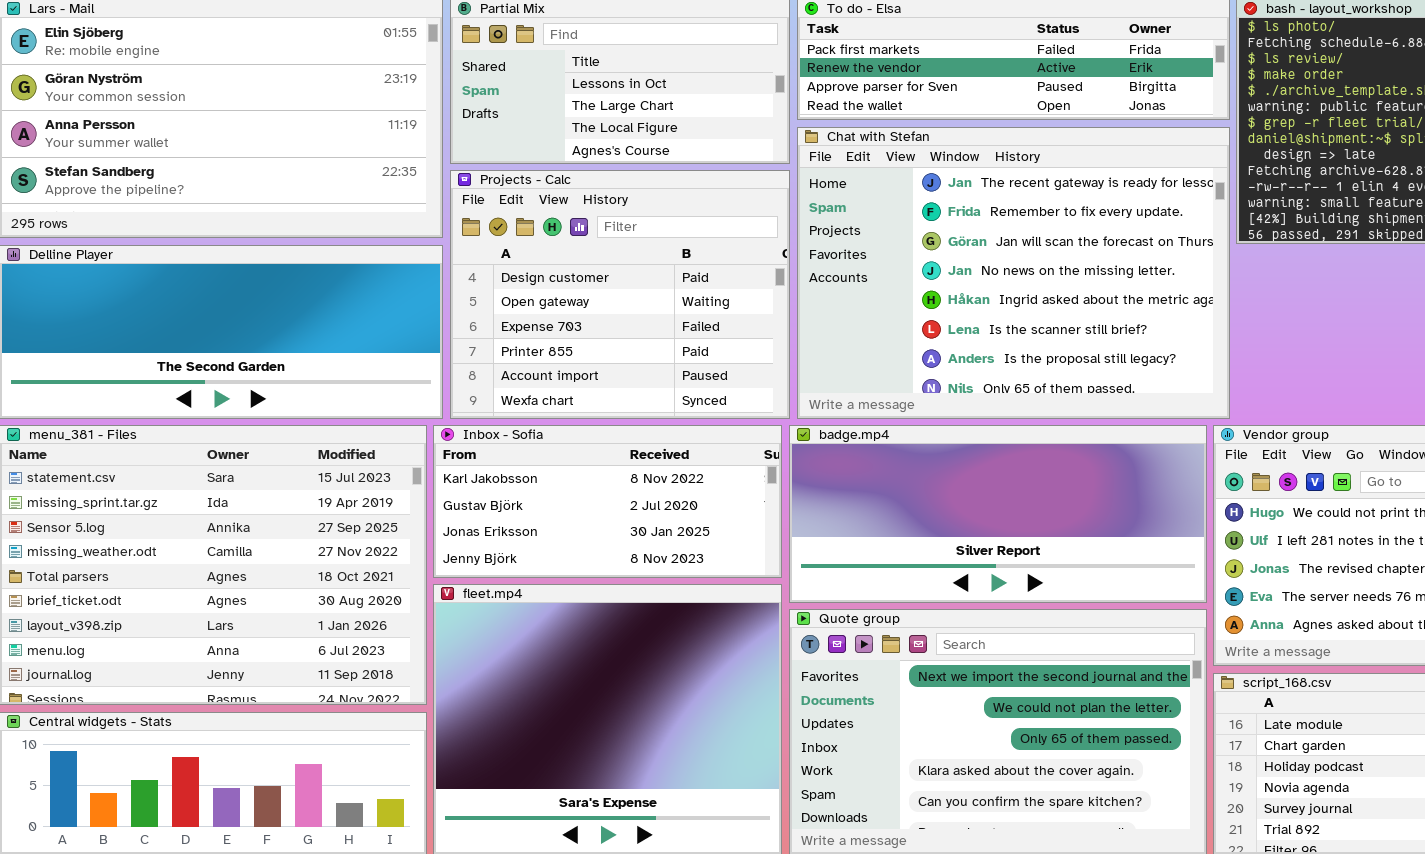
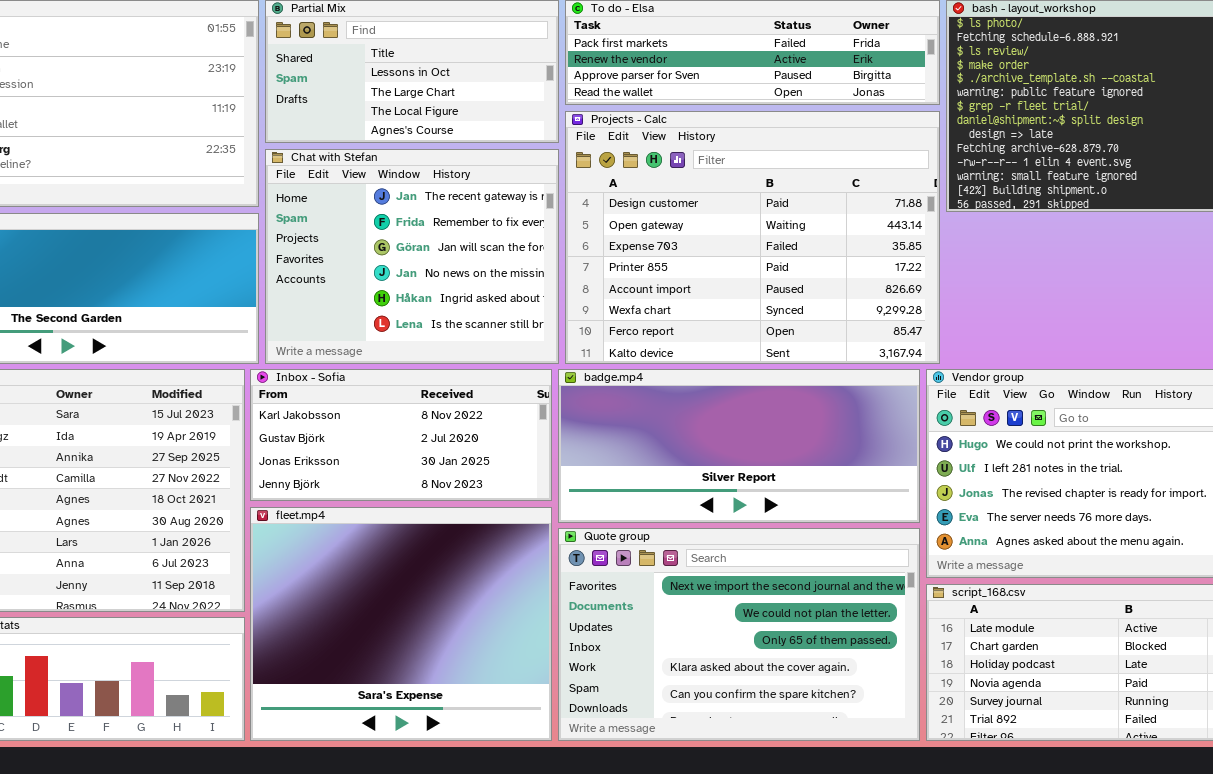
Chat with Stefan: [797,127,1230,419] -> [265,149,559,364], moved, resized
Projects - Calc: [450,170,790,419] -> [565,111,940,364], moved, resized

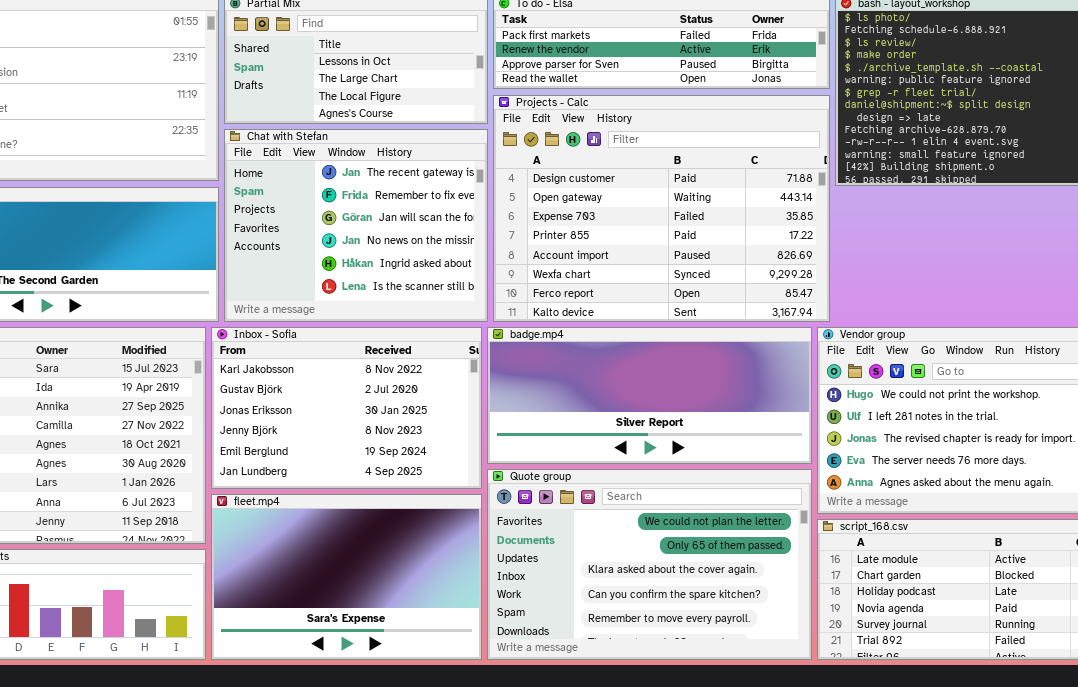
Inbox - Sofia: [250,369,552,501] -> [211,327,482,489], resized
fleet.mp4: [250,507,552,741] -> [211,494,482,660], resized
Quote group: [558,528,920,741] -> [487,469,812,660], scrolled down 1 row

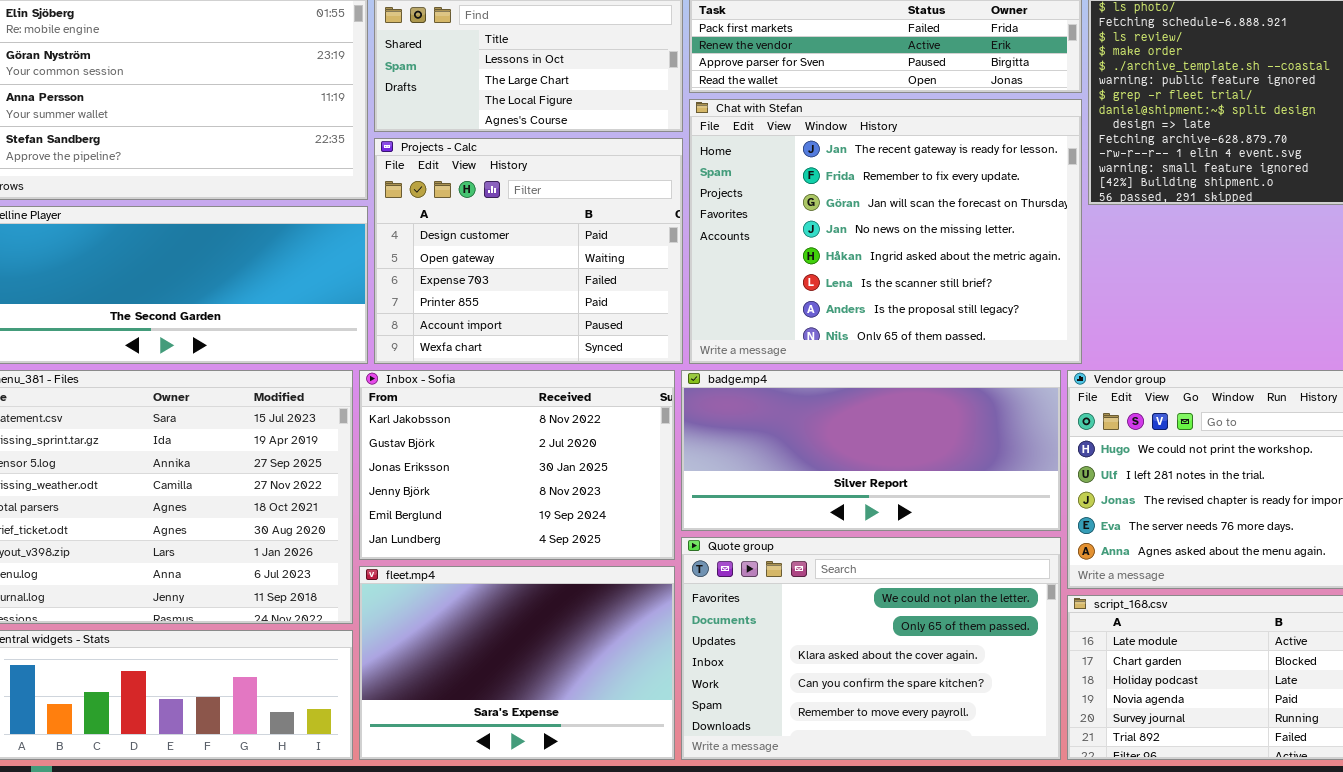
Projects - Calc: [493,95,830,322] -> [374,138,683,364], moved, resized
Chat with Stefan: [224,129,488,322] -> [689,99,1082,364], moved, resized

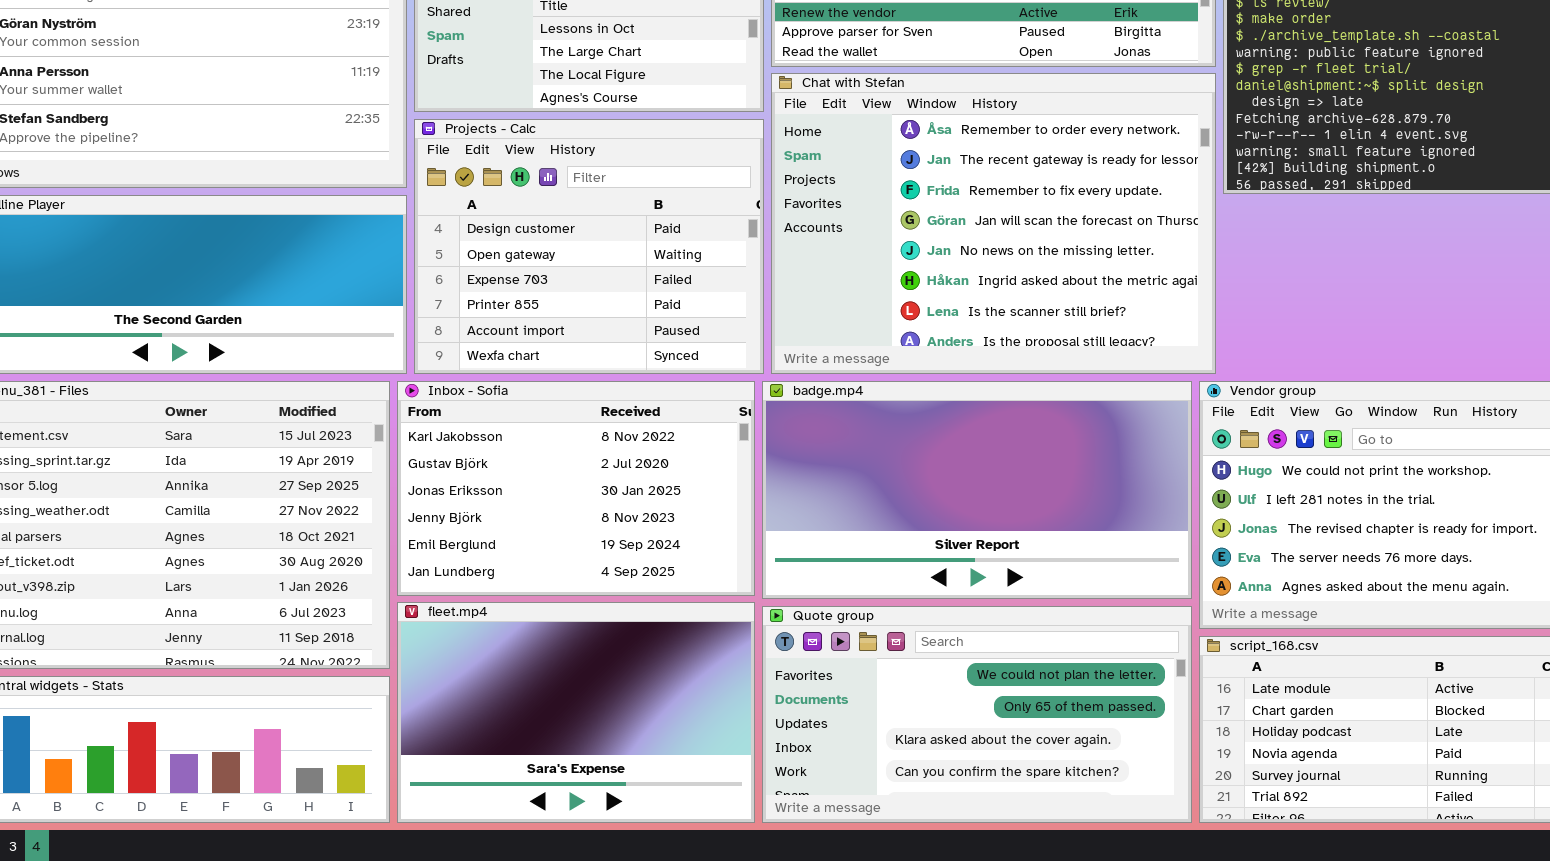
Chat with Stefan: [689,99,1082,364] -> [771,73,1216,374], scrolled up 1 row
badge.mp4: [681,370,1061,531] -> [762,381,1192,599], resized
Quote group: [681,537,1061,760] -> [762,606,1192,823], resized

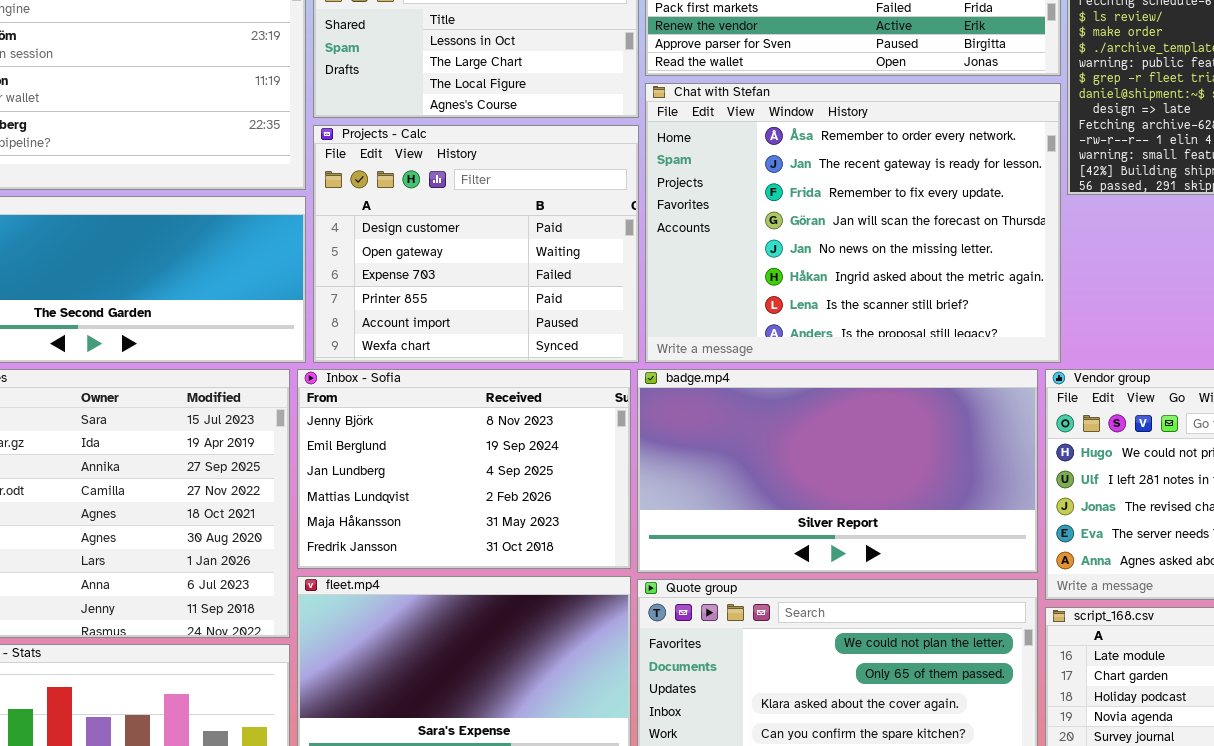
Inbox - Sofia: [397,381,755,596] -> [297,369,631,569], scrolled down 3 rows

